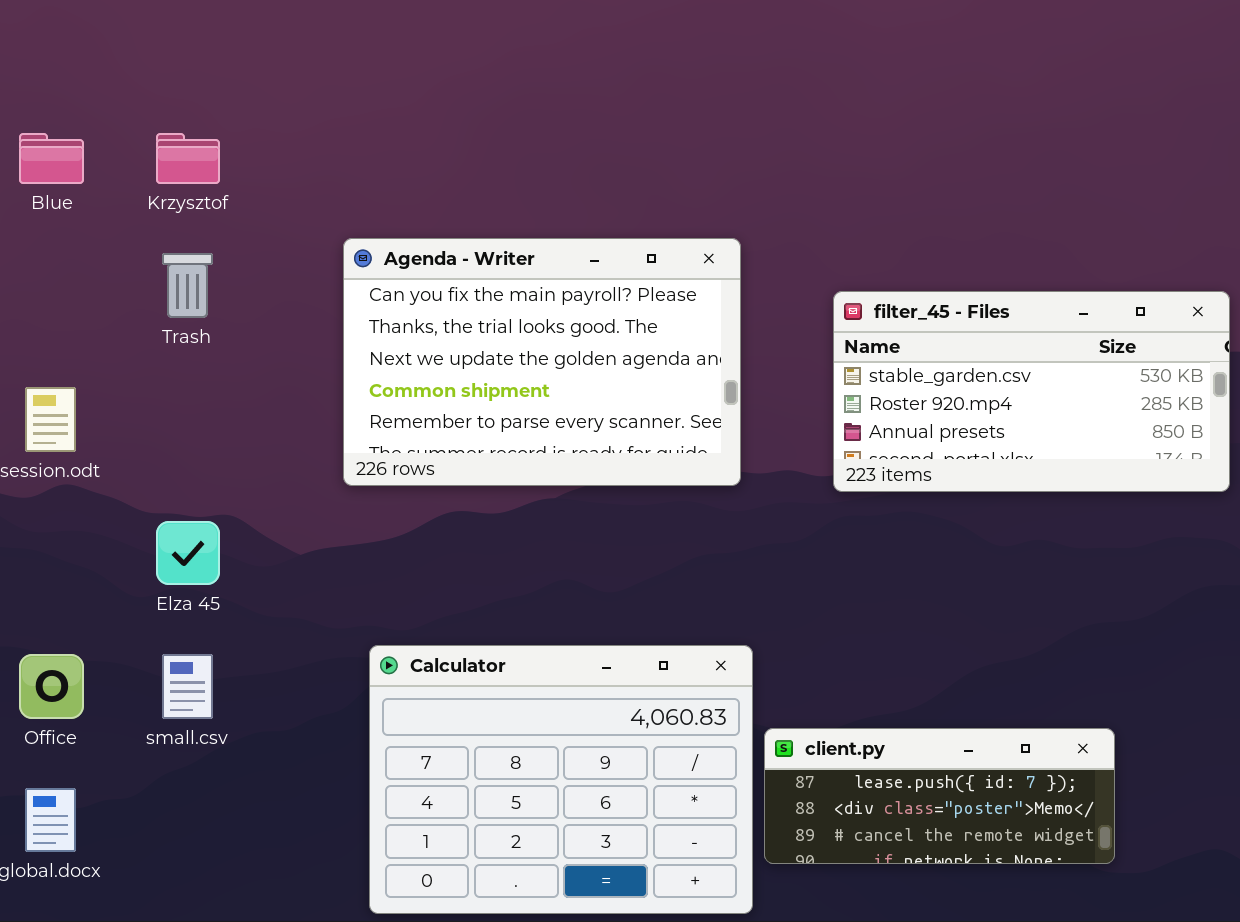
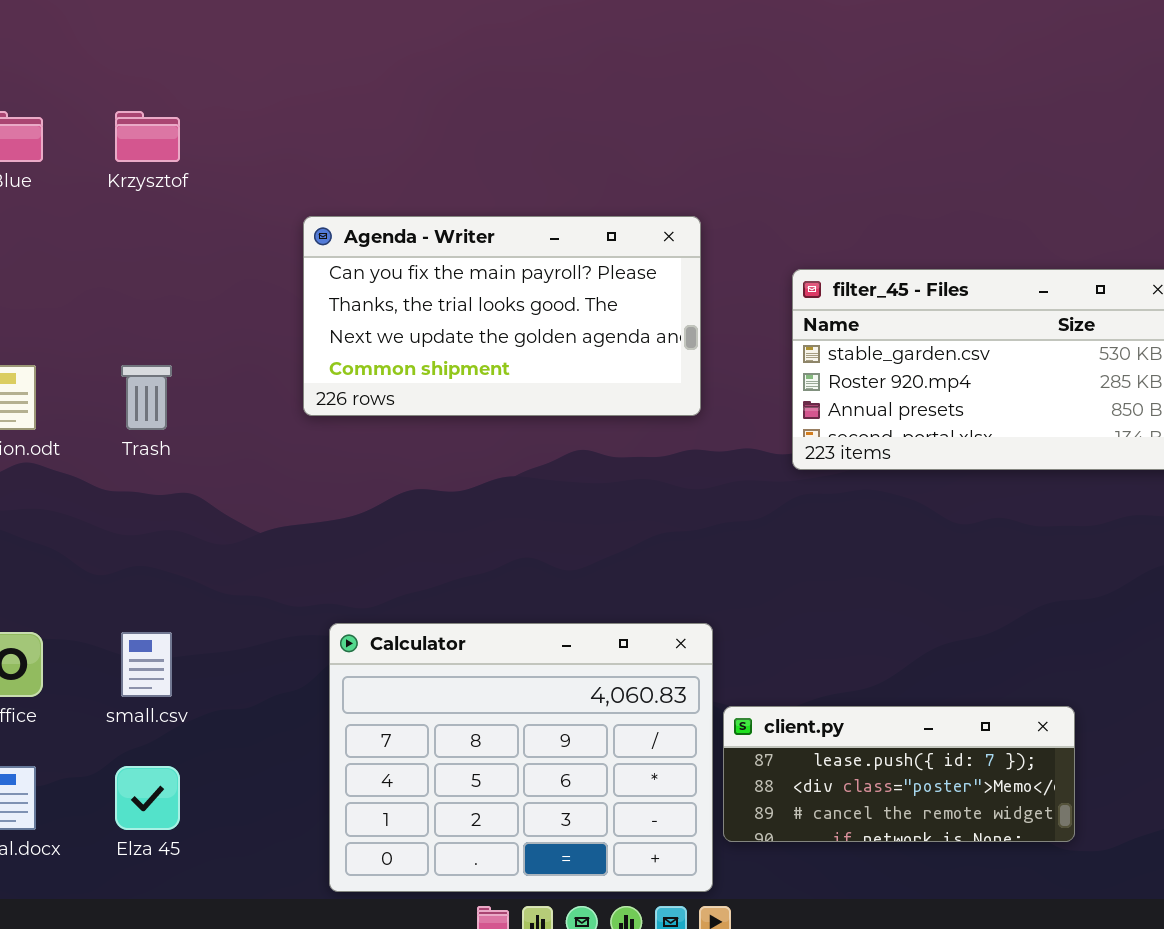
Agenda - Writer: [343,238,741,486] -> [303,216,701,416], resized
Trash: [162,253,213,318] -> [121,365,172,430], moved
Elza 45: [156,521,220,585] -> [115,766,180,830], moved

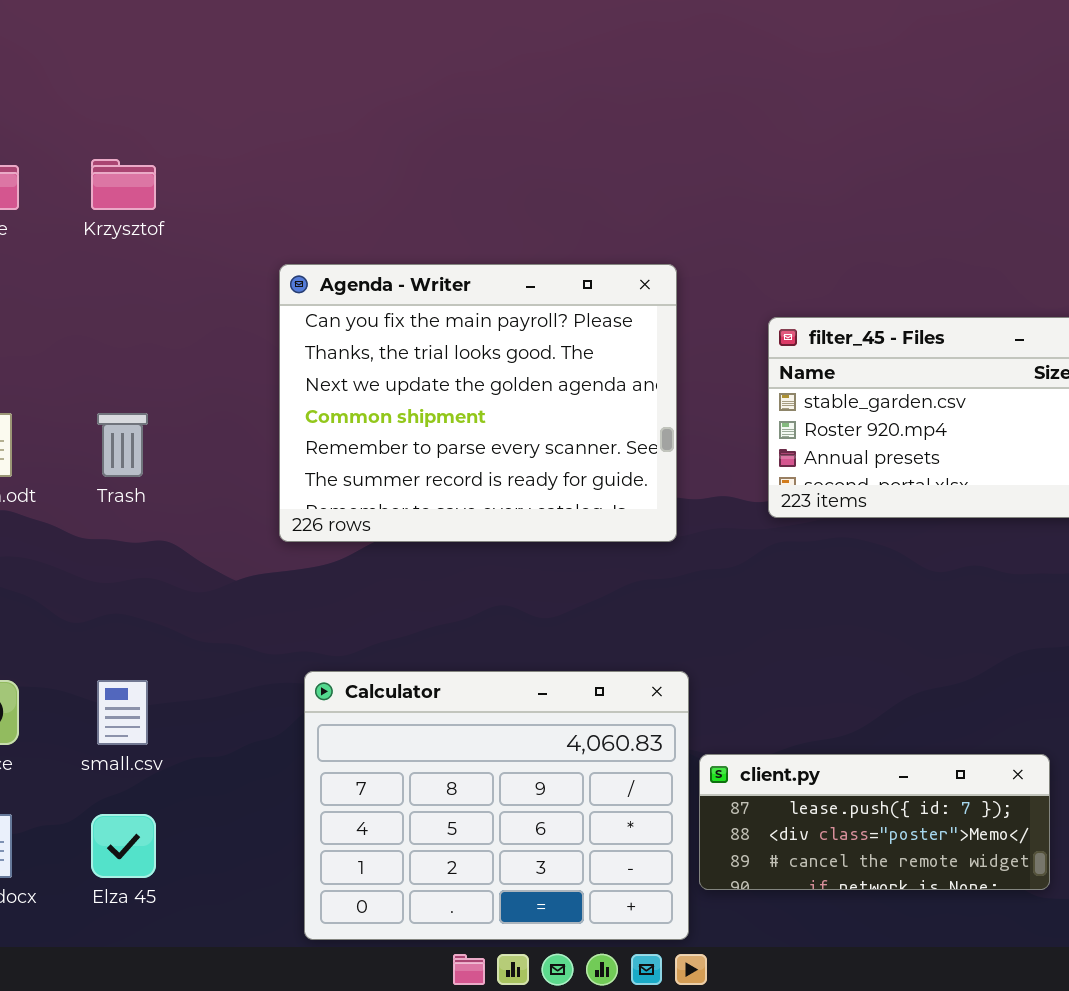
Agenda - Writer: [303,216,701,416] -> [279,264,677,542], resized

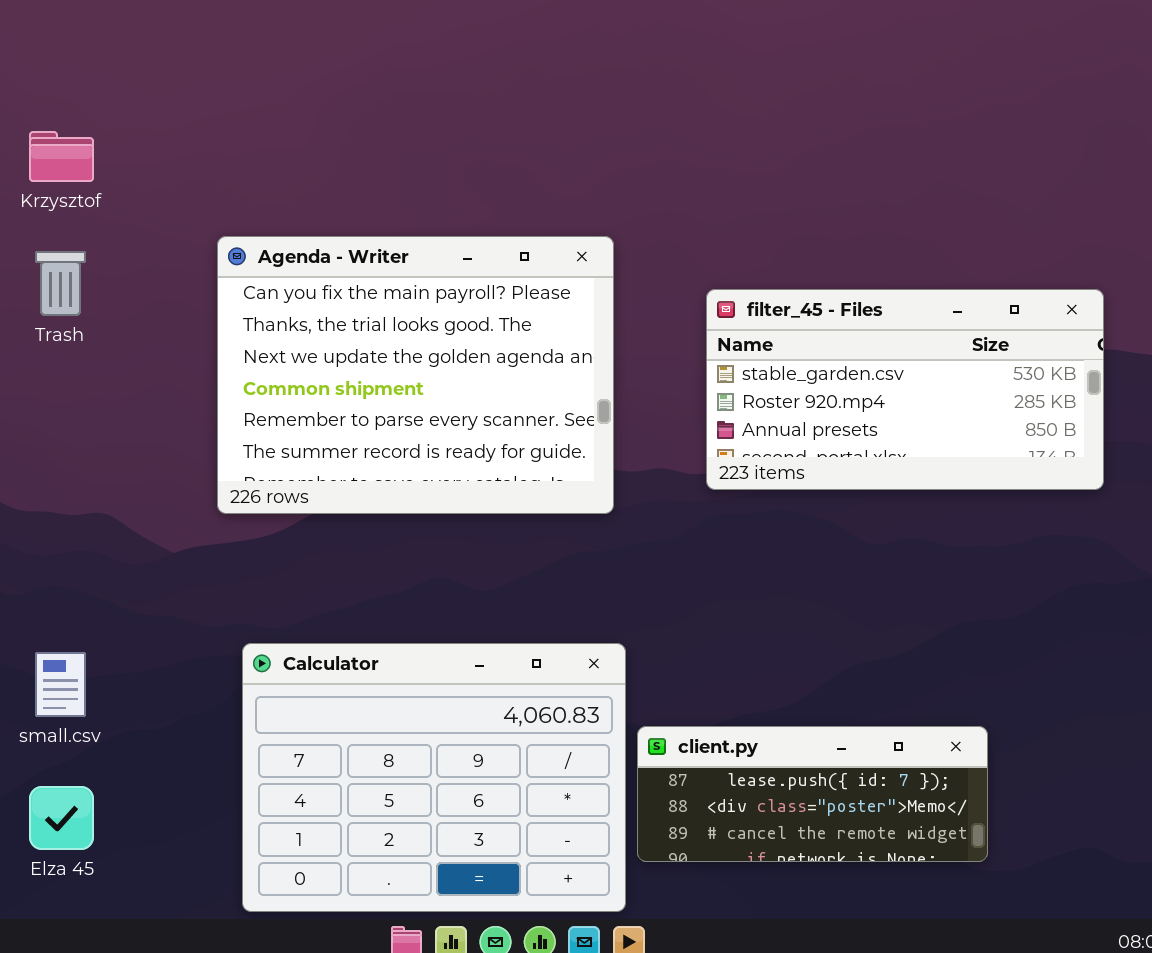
Trash: [97,413,148,477] -> [35,251,86,316], moved

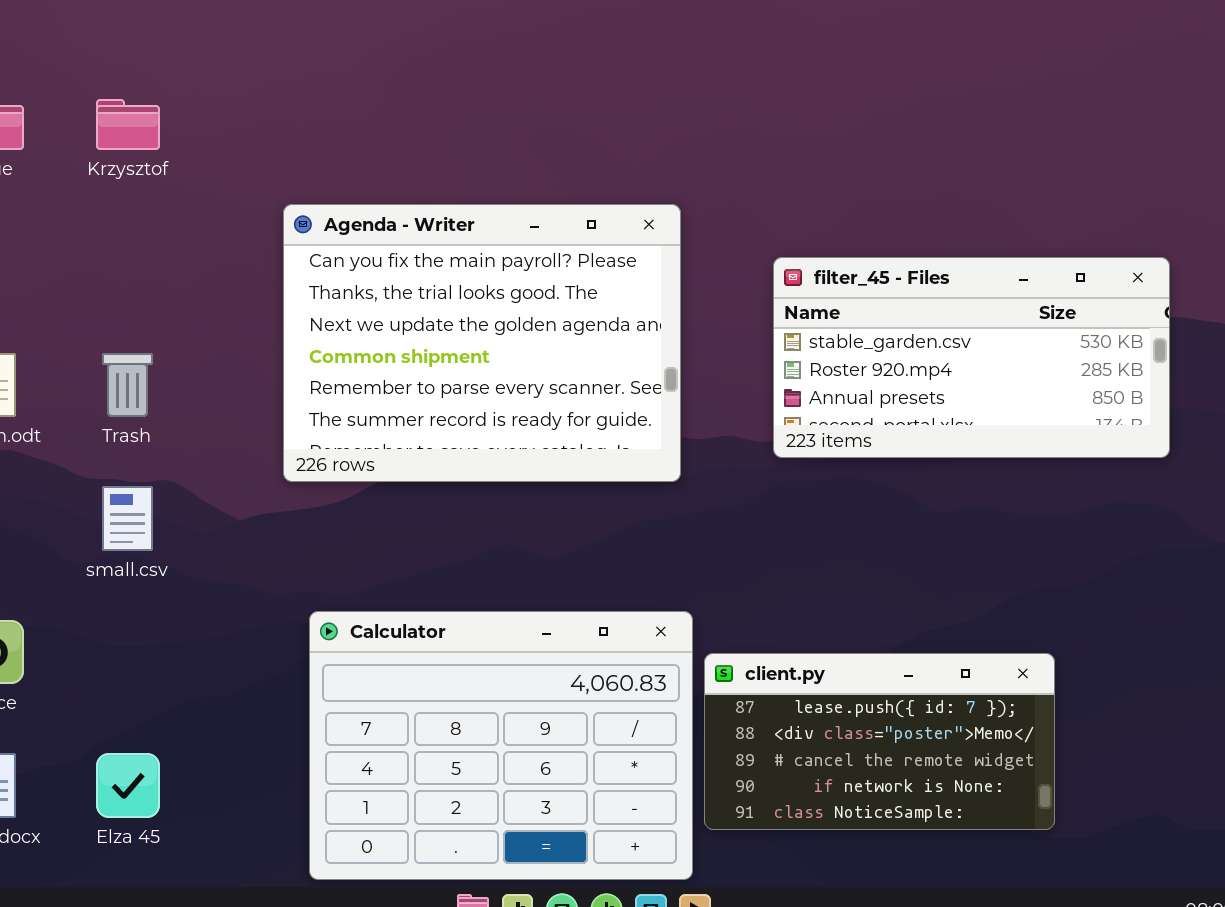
Trash: [35,251,86,316] -> [102,353,153,417], moved
small.csv: [35,652,86,717] -> [102,486,153,551], moved
client.py: [637,726,988,862] -> [704,653,1055,830], resized

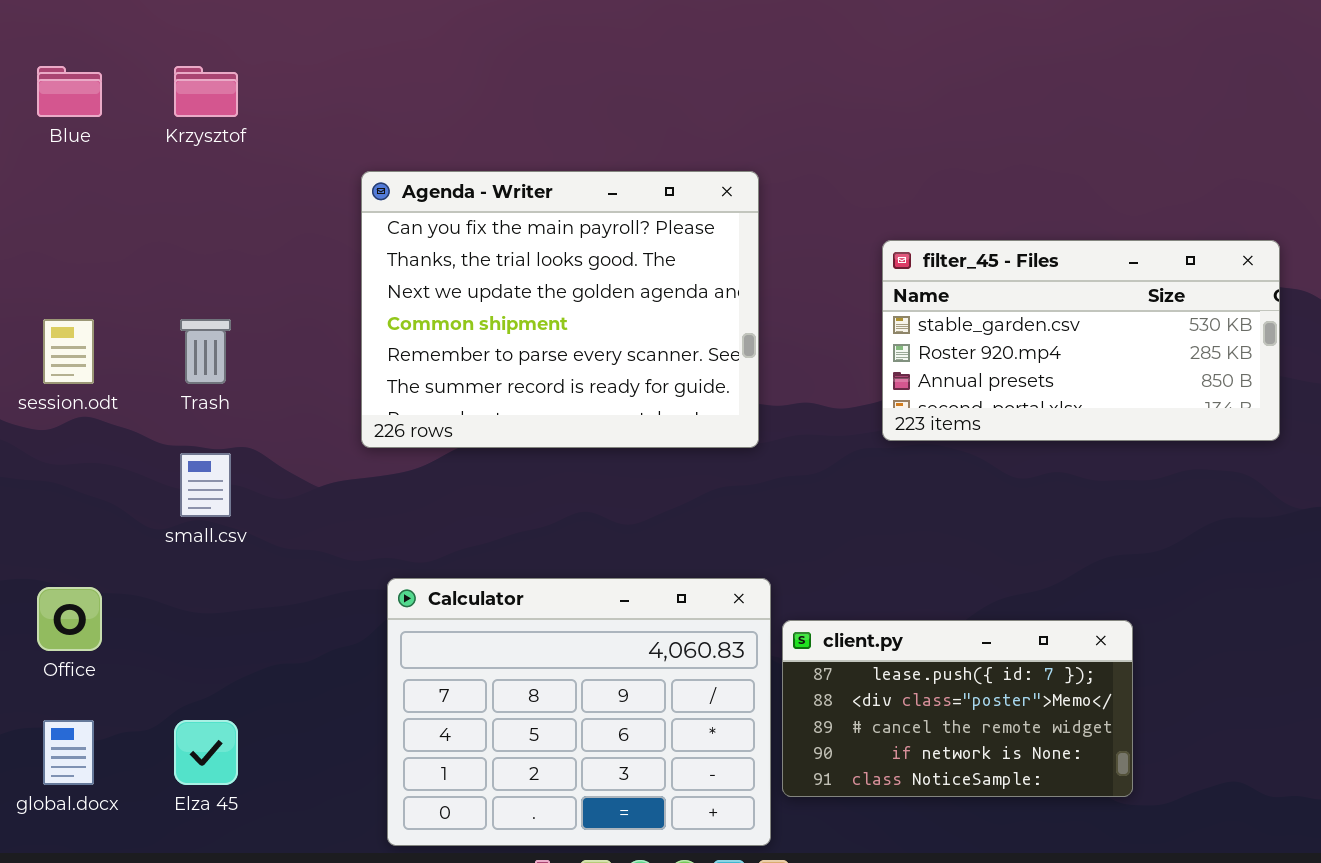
filter_45 - Files: [773,257,1170,458] -> [882,240,1280,441], moved

